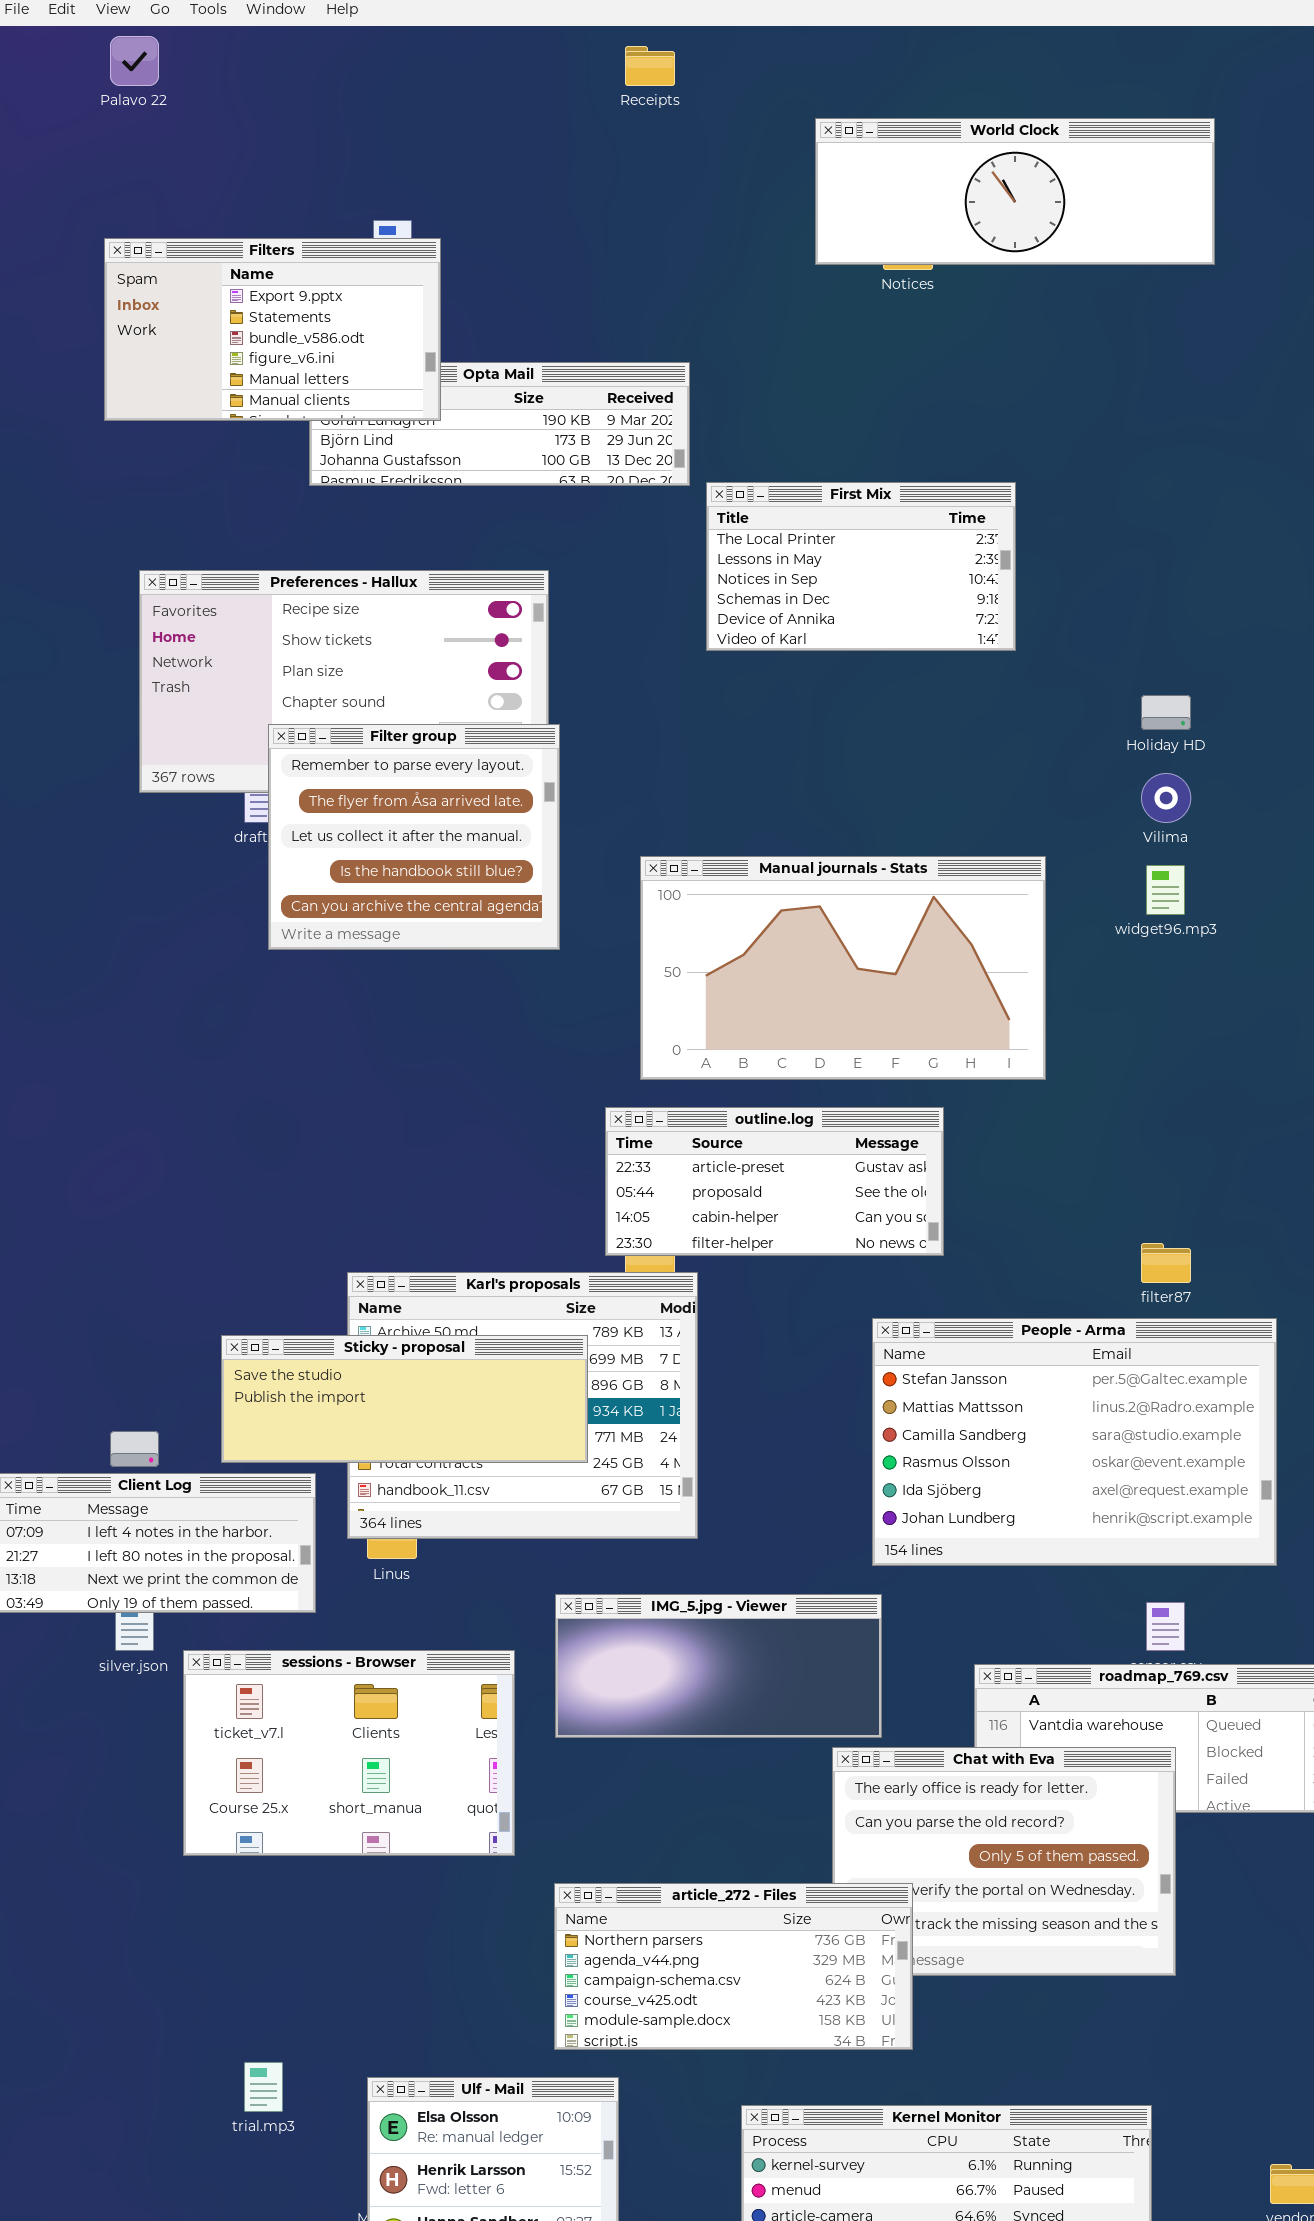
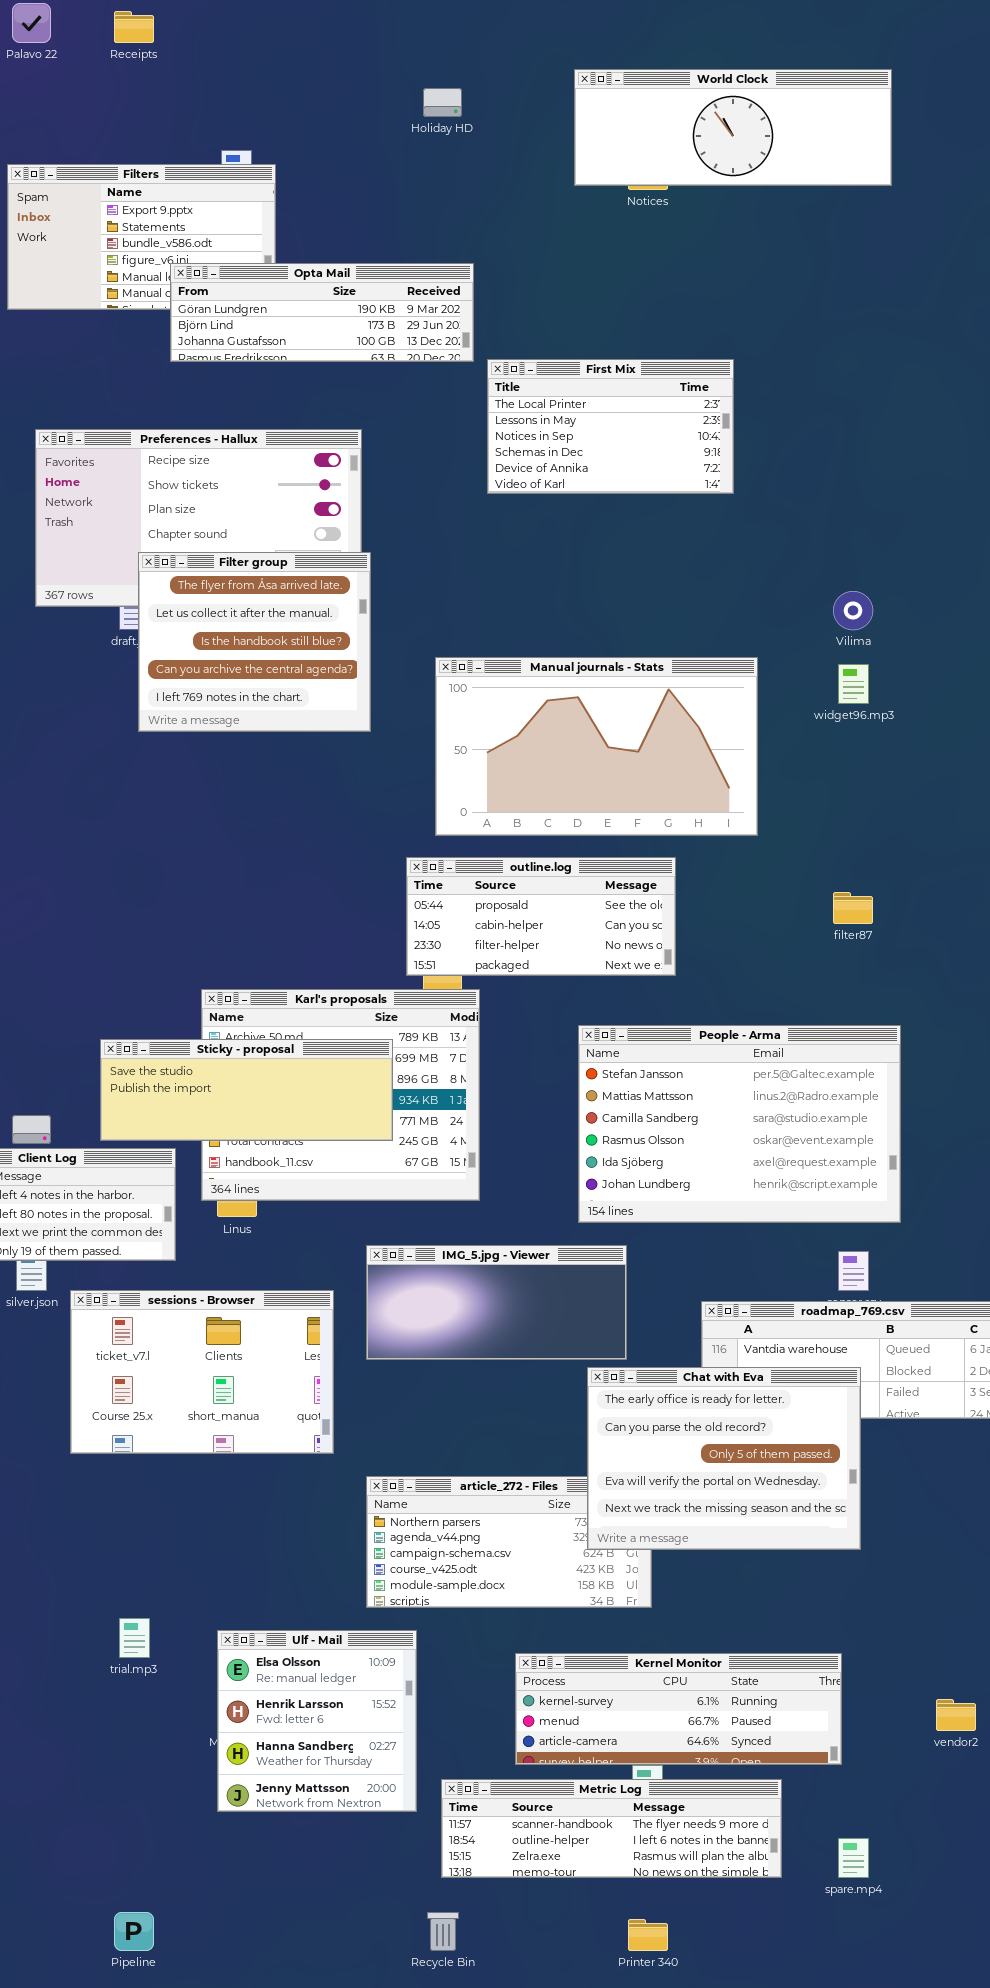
Receipts: [625,46,675,86] -> [114,11,154,43], moved
Opta Mail: [309,362,690,486] -> [170,263,474,362], raised
Holiday HD: [1141,695,1191,730] -> [423,88,462,117], moved
Filter group: [268,724,560,950] -> [138,552,371,732], scrolled down 1 row
outline.log: [605,1107,944,1256] -> [406,857,676,976], scrolled down 1 row
filter87: [1141,1243,1191,1283] -> [833,892,873,924], moved
People - Arma: [872,1318,1277,1566] -> [578,1025,901,1223], moved
Chat with Eva: [832,1747,1176,1976] -> [587,1367,861,1550], raised

